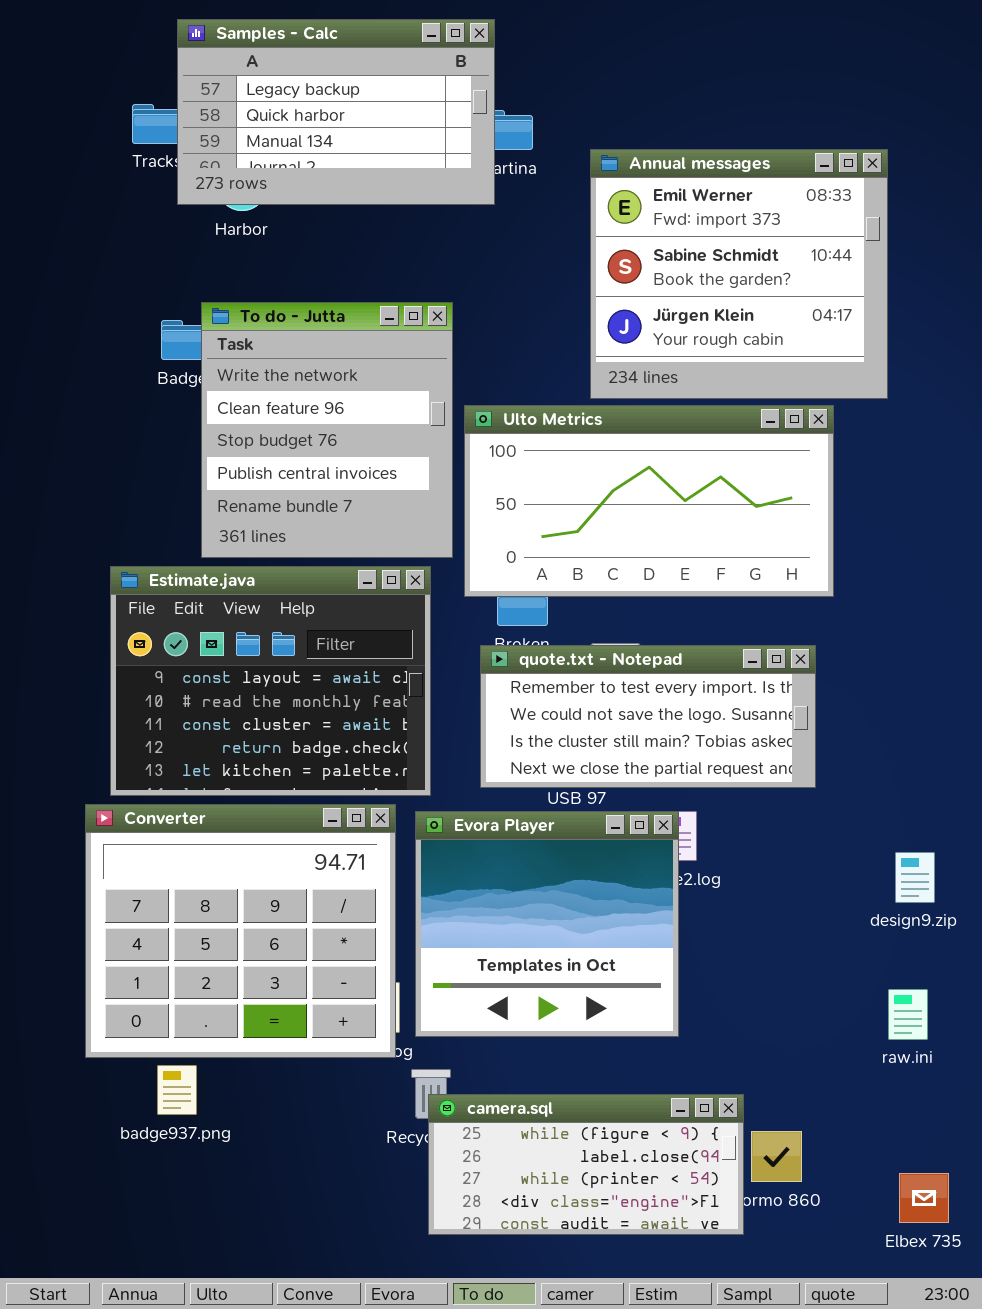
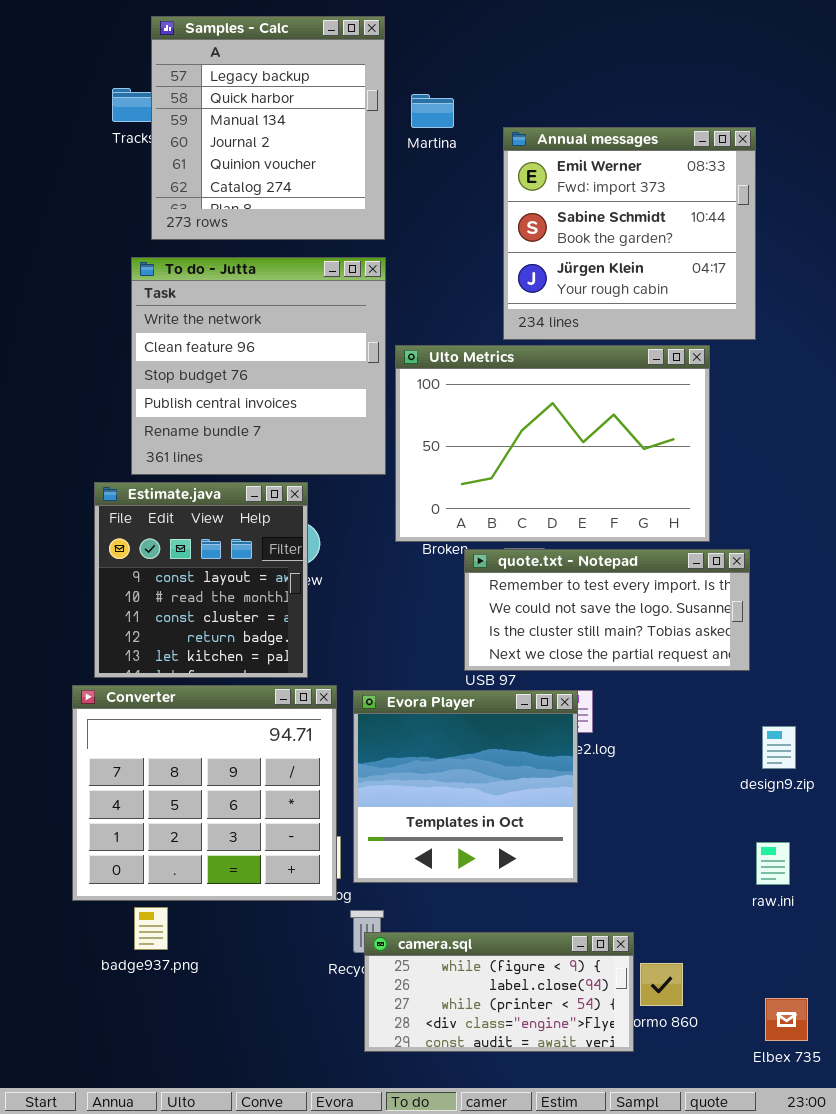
Samples - Calc: [177,19,495,205] -> [151,16,385,240], resized
To do - Jutta: [201,302,453,558] -> [131,257,386,475], resized
Ulto Metrics: [464,405,834,597] -> [395,345,710,542], resized
Estimate.java: [110,566,431,796] -> [94,482,308,678], resized
quote.txt - Notepad: [480,645,816,788] -> [464,549,750,671], moved

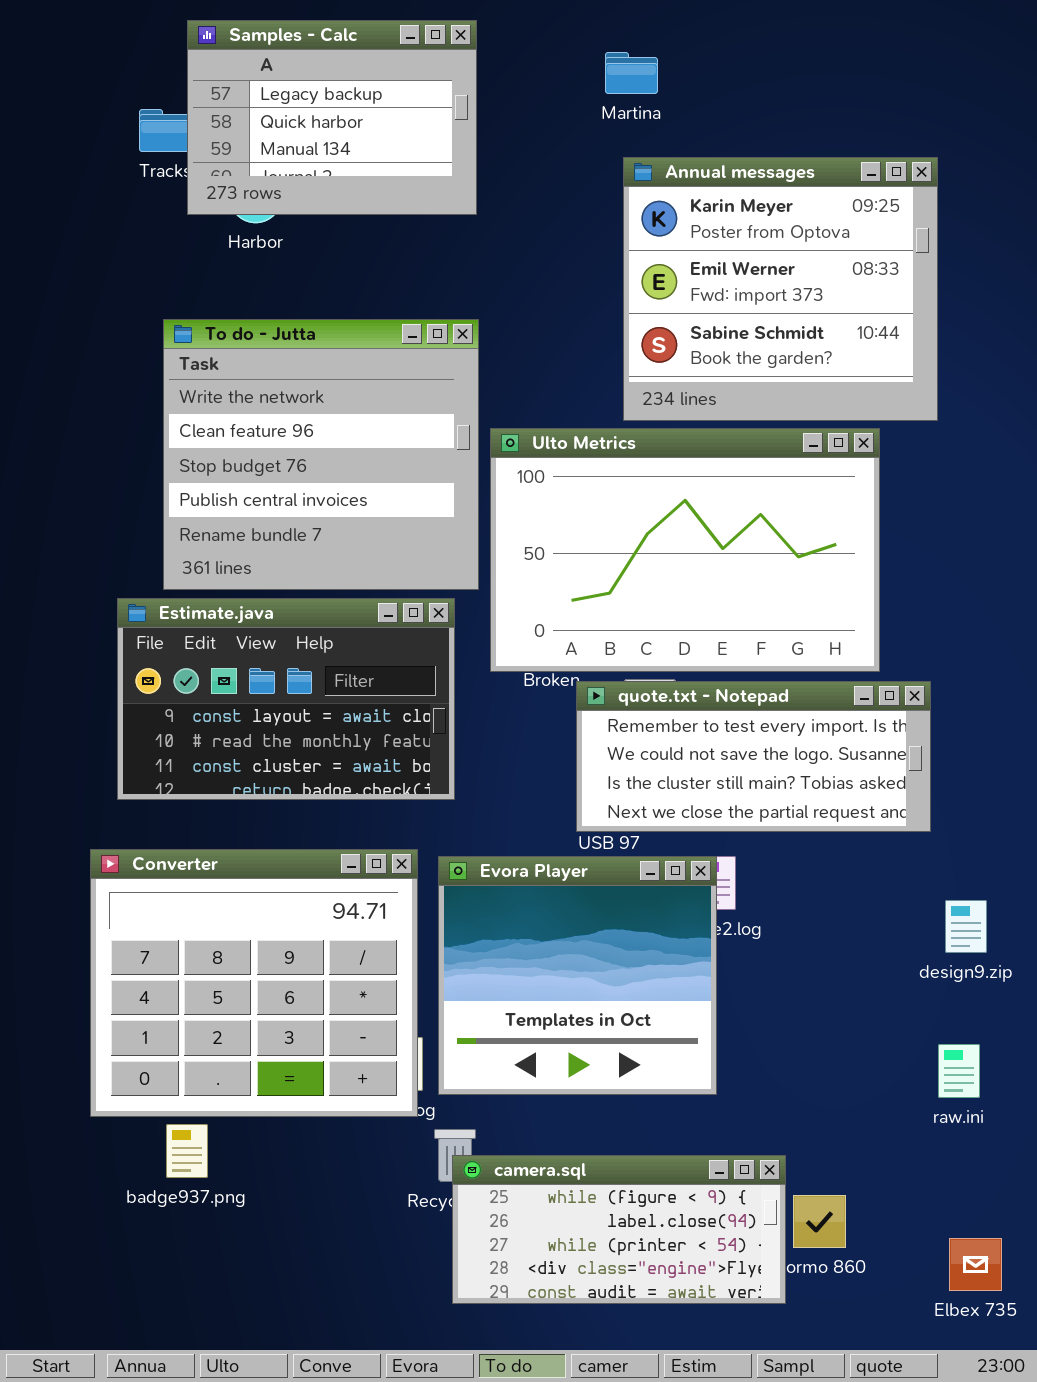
Samples - Calc: [151,16,385,240] -> [187,20,477,215], resized
Martina: [411,94,454,128] -> [605,52,658,94], moved
Annual messages: [503,127,756,340] -> [623,157,938,421], scrolled up 1 row
Estimate.java: [94,482,308,678] -> [117,598,455,800], resized

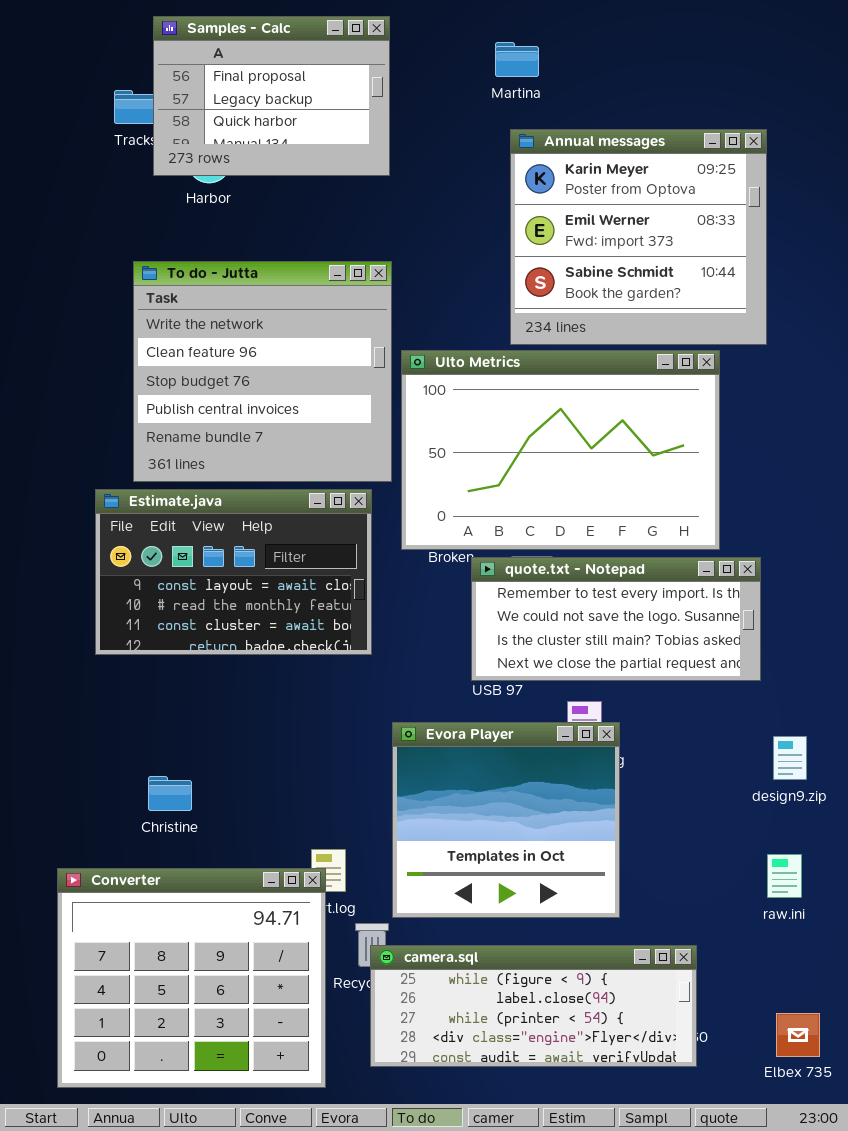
Samples - Calc: [187,20,477,215] -> [153,16,390,176], scrolled up 1 row
Converter: [90,849,418,1117] -> [57,868,326,1088], moved
Evora Player: [438,856,717,1095] -> [392,722,620,918], moved
camera.sql: [452,1155,786,1304] -> [370,945,697,1067], resized

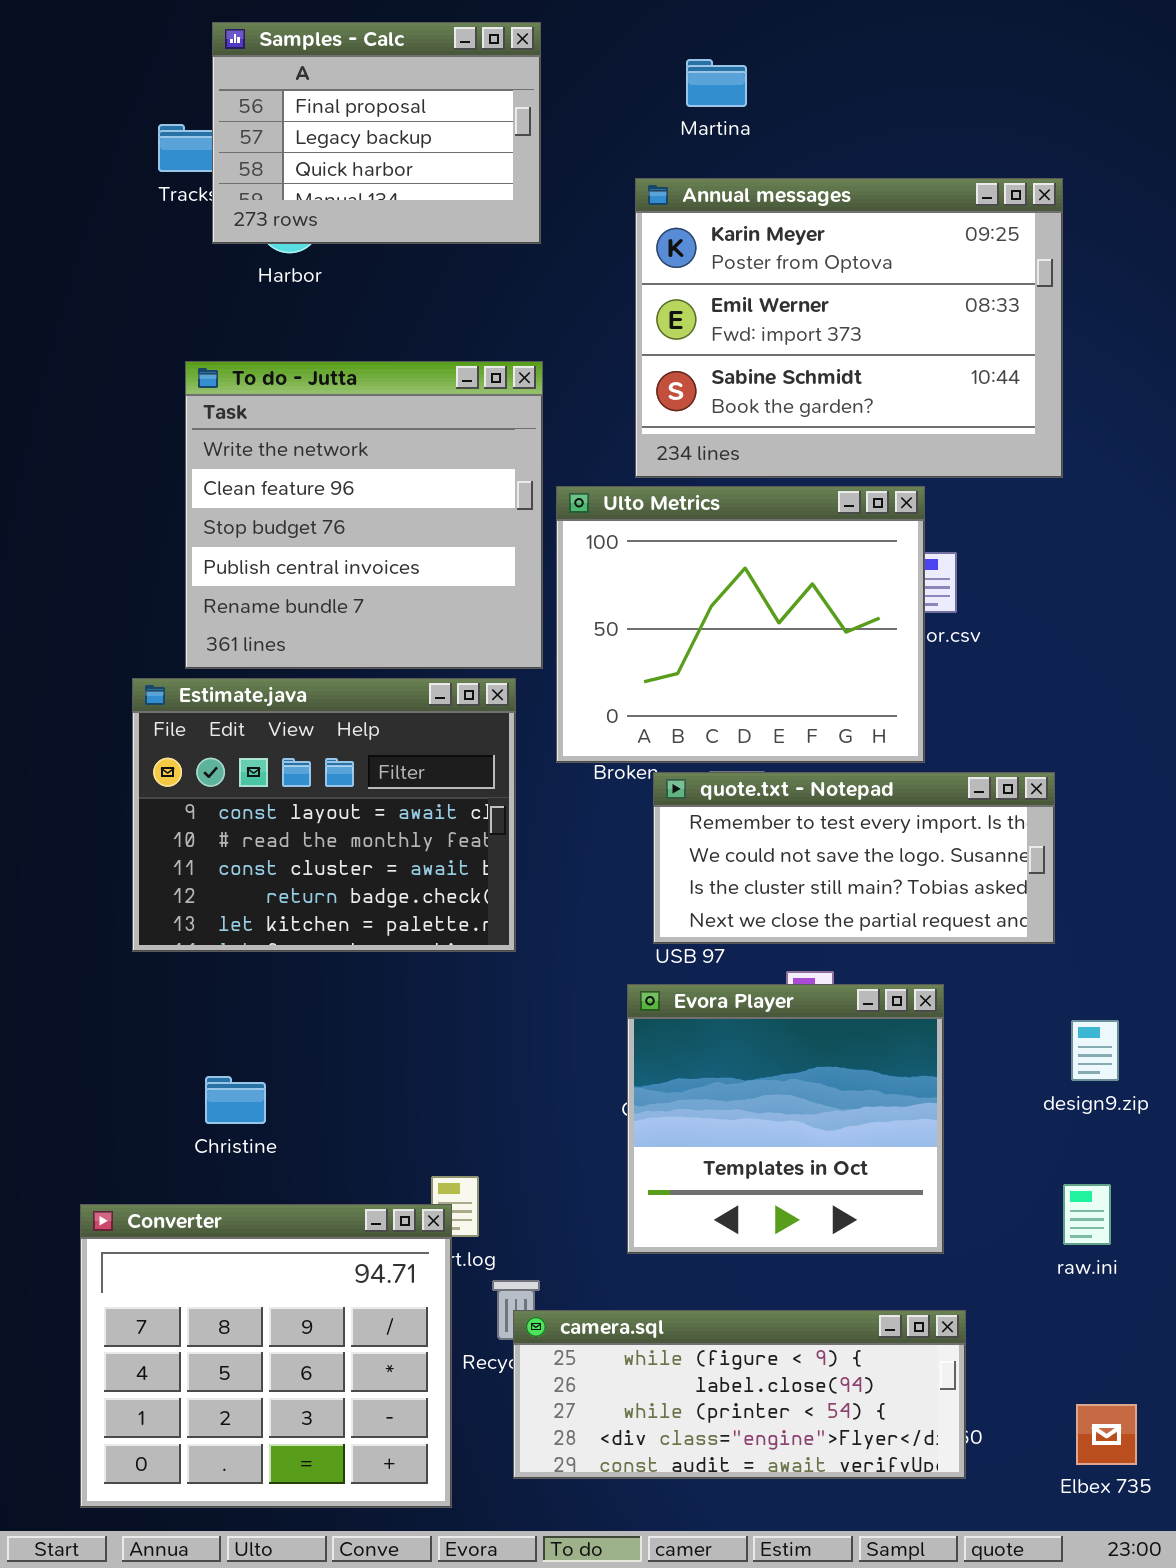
Annual messages: [510,129,767,345] -> [635,178,1063,478], resized
Ulto Metrics: [401,350,720,550] -> [556,486,925,763], resized
Estimate.java: [95,489,372,655] -> [132,678,516,952], resized
Evora Player: [392,722,620,918] -> [627,984,944,1254], moved

